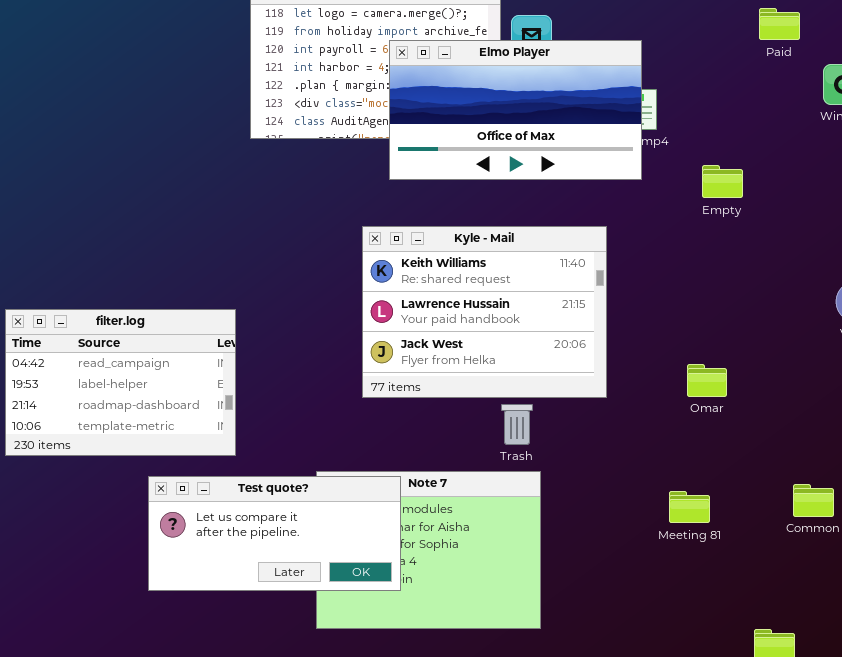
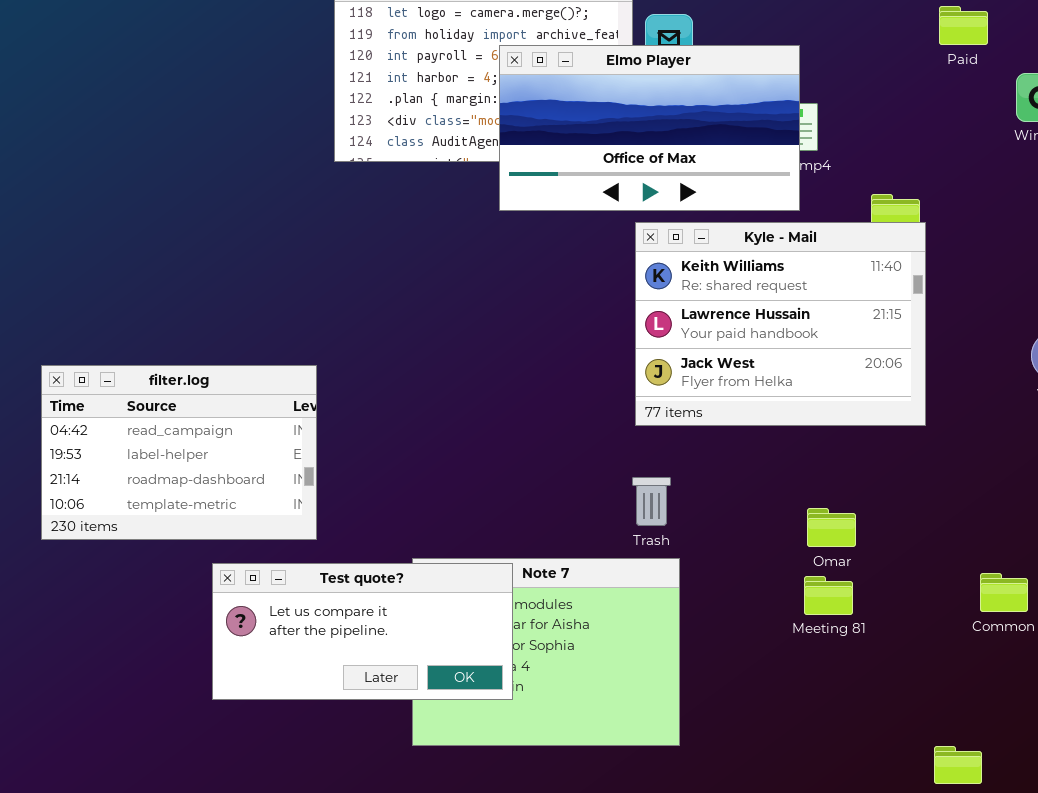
Kyle - Mail: [362,226,607,398] -> [635,222,926,426], moved
Omar: [687,364,727,397] -> [807,508,856,547], moved
Meeting 81: [669,491,710,523] -> [804,576,853,615], moved

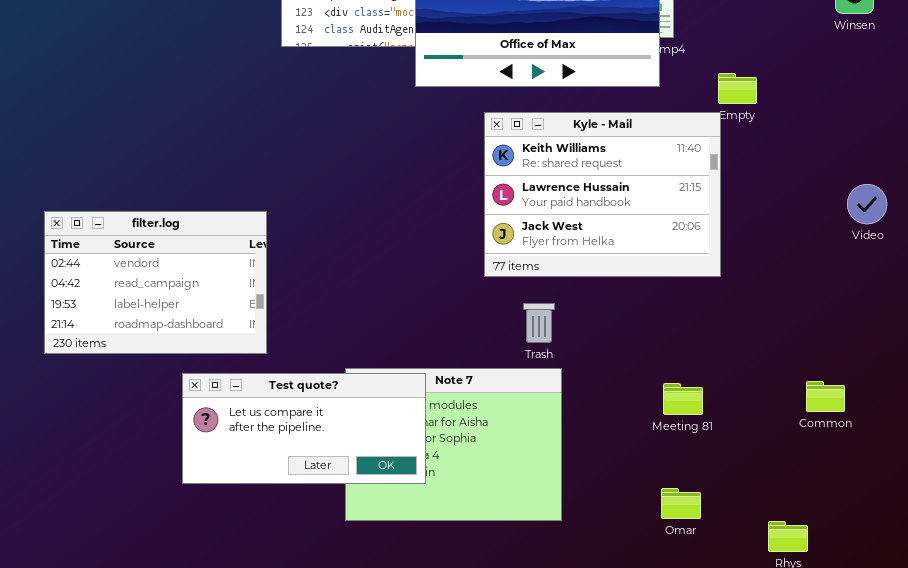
Kyle - Mail: [635,222,926,426] -> [484,112,721,277], moved
filter.log: [41,365,317,540] -> [44,211,267,354], scrolled up 1 row
Omar: [807,508,856,547] -> [661,488,701,519], moved

